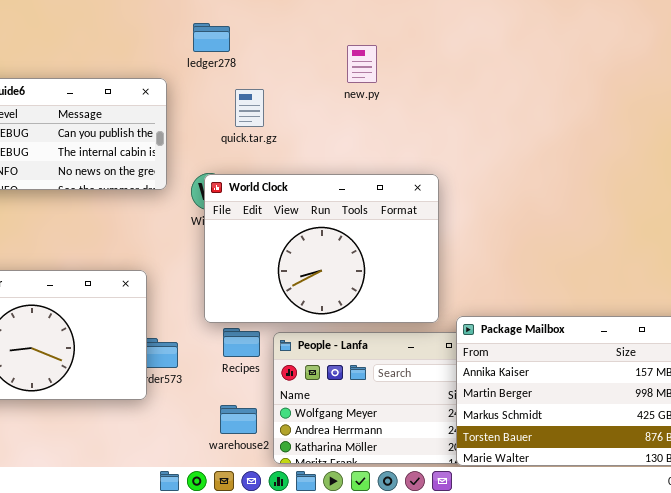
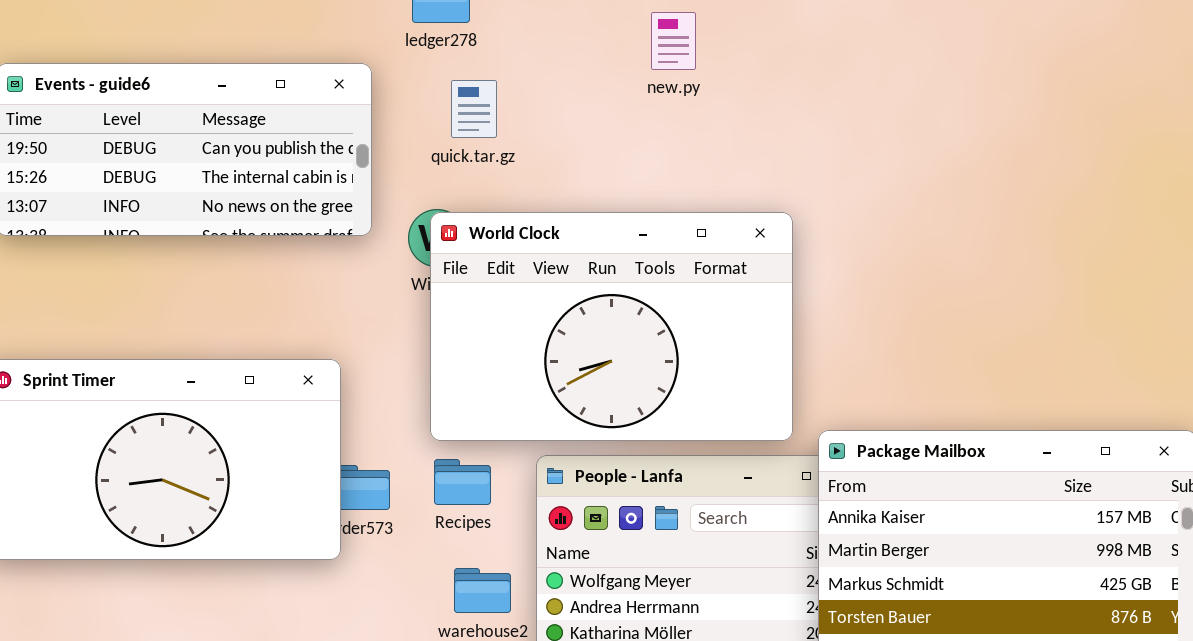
quick.tar.gz: [235,89,264,127] -> [451,80,497,138], moved
Recipes: [223,328,260,357] -> [434,459,491,505], moved

